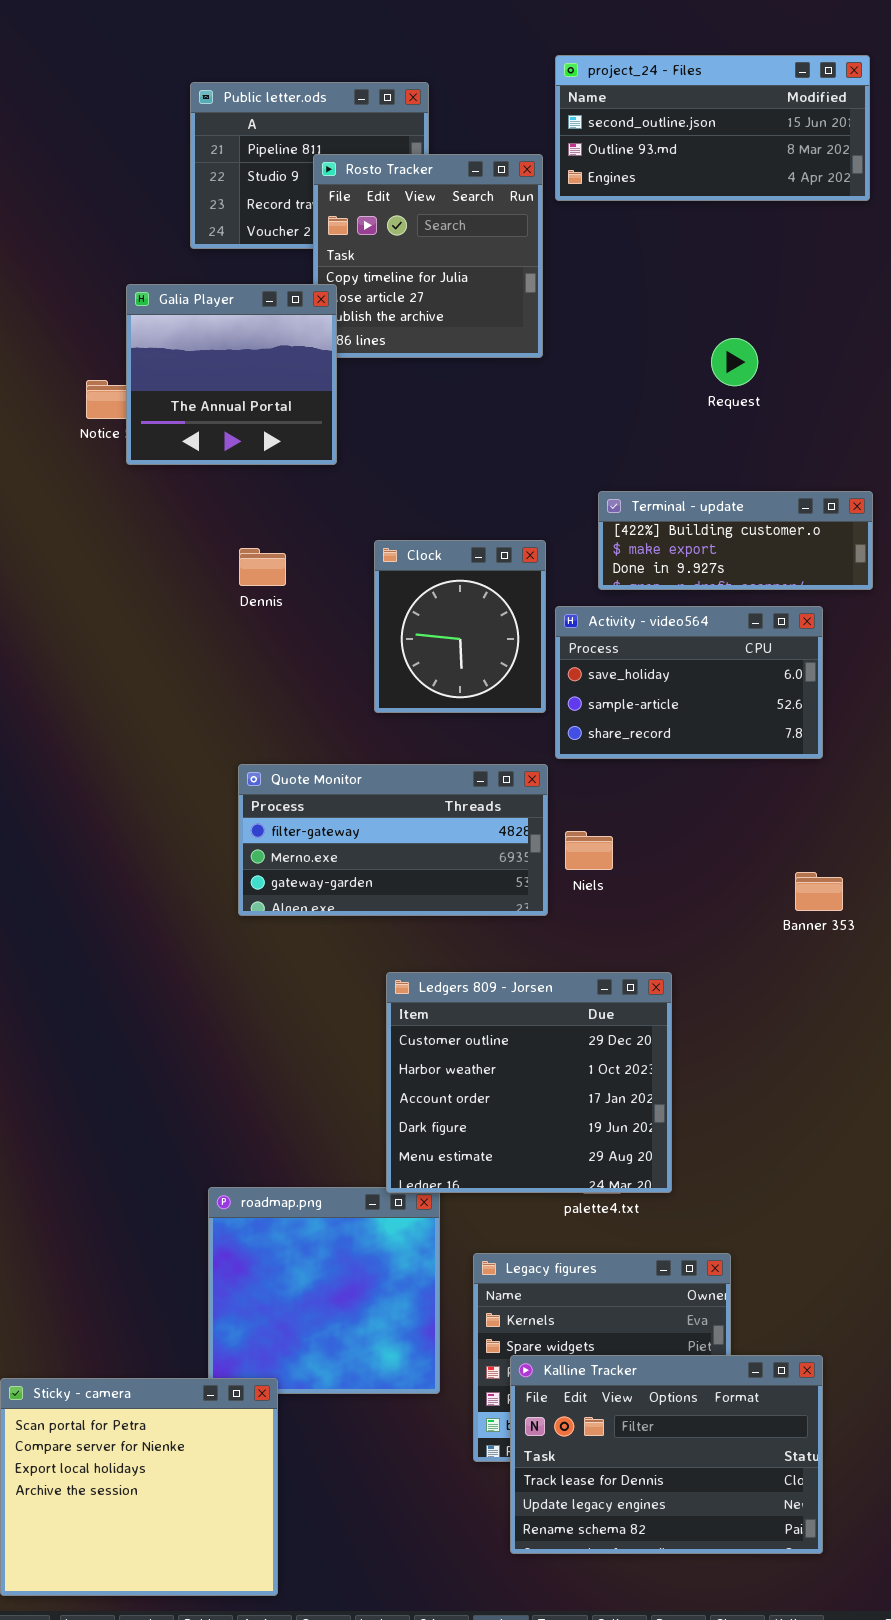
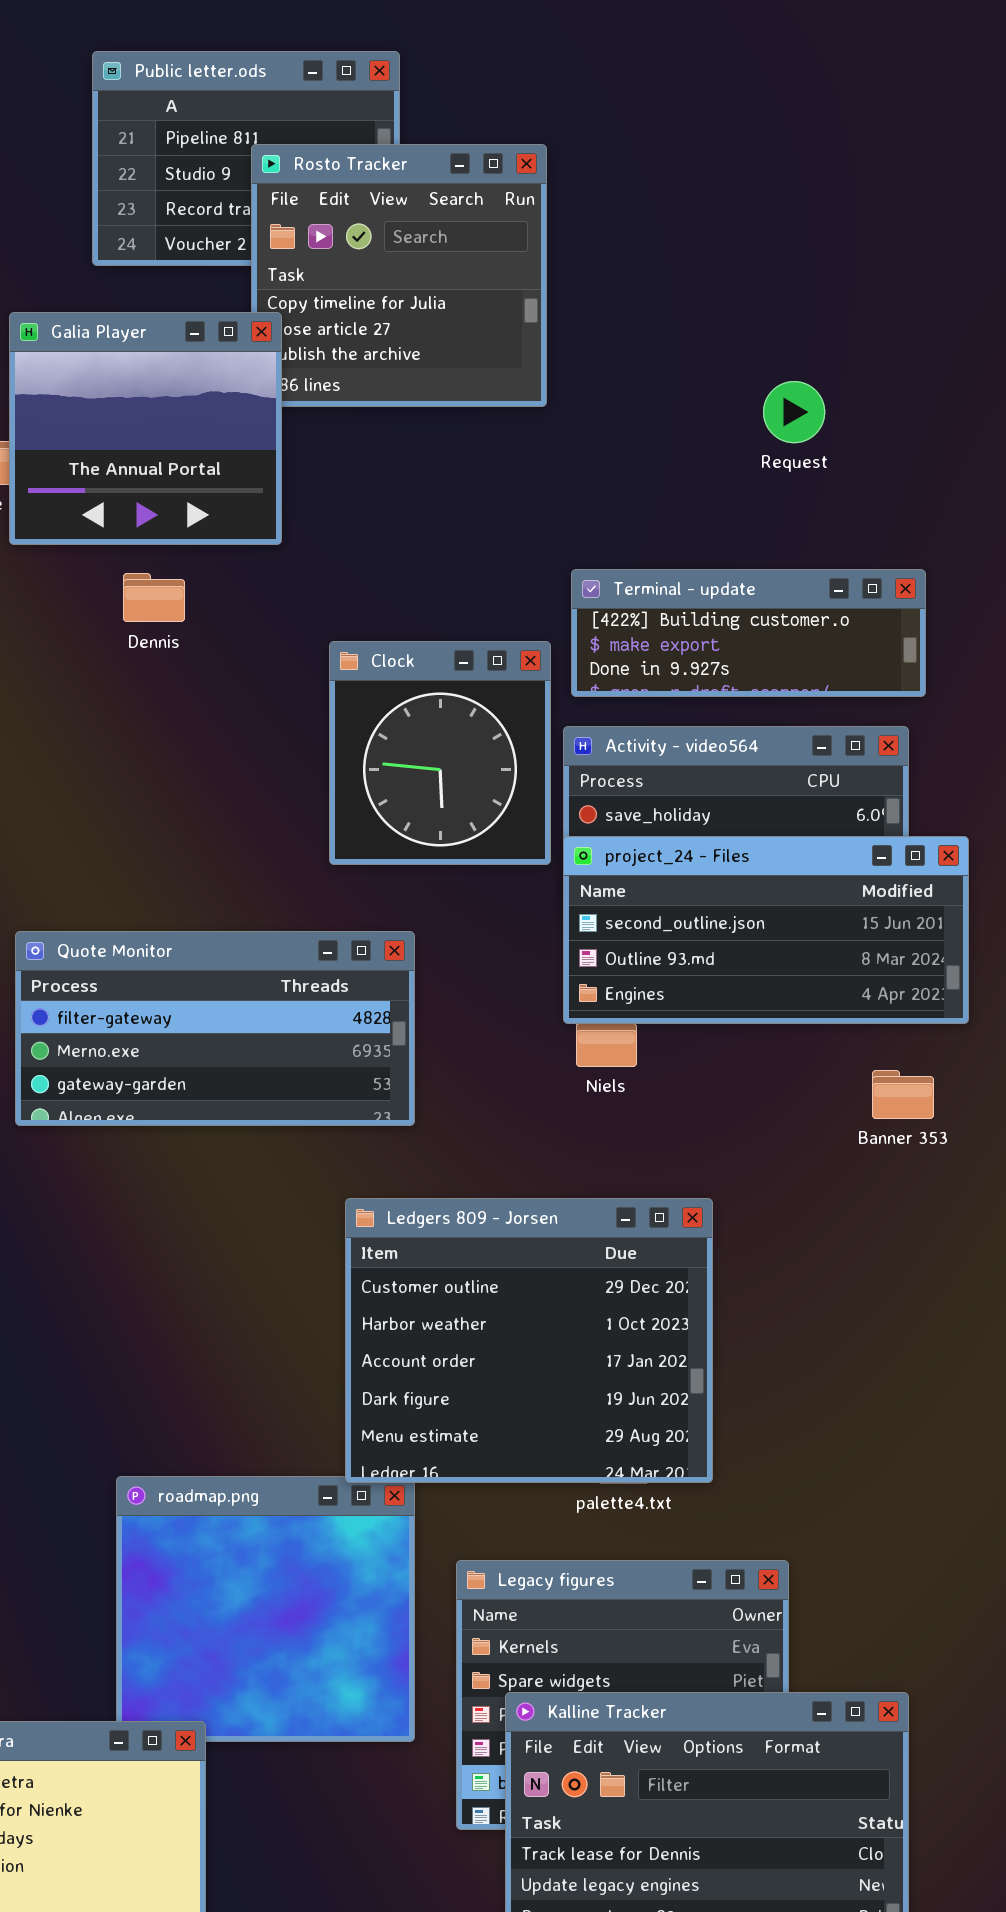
project_24 - Files: [555,55,870,201] -> [563,836,969,1024], moved
Terminal - update: [598,491,873,590] -> [571,569,926,697], moved
Dennis: [239,548,286,586] -> [123,573,185,622], moved
Quote Monitor: [238,764,548,916] -> [15,931,415,1126], moved

